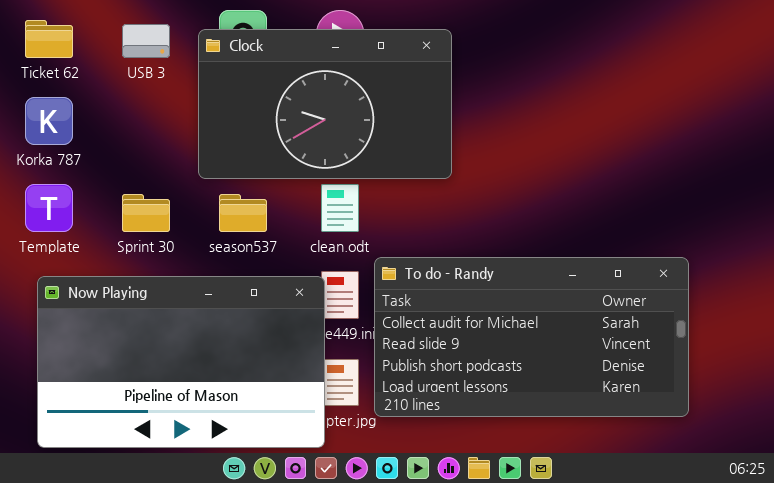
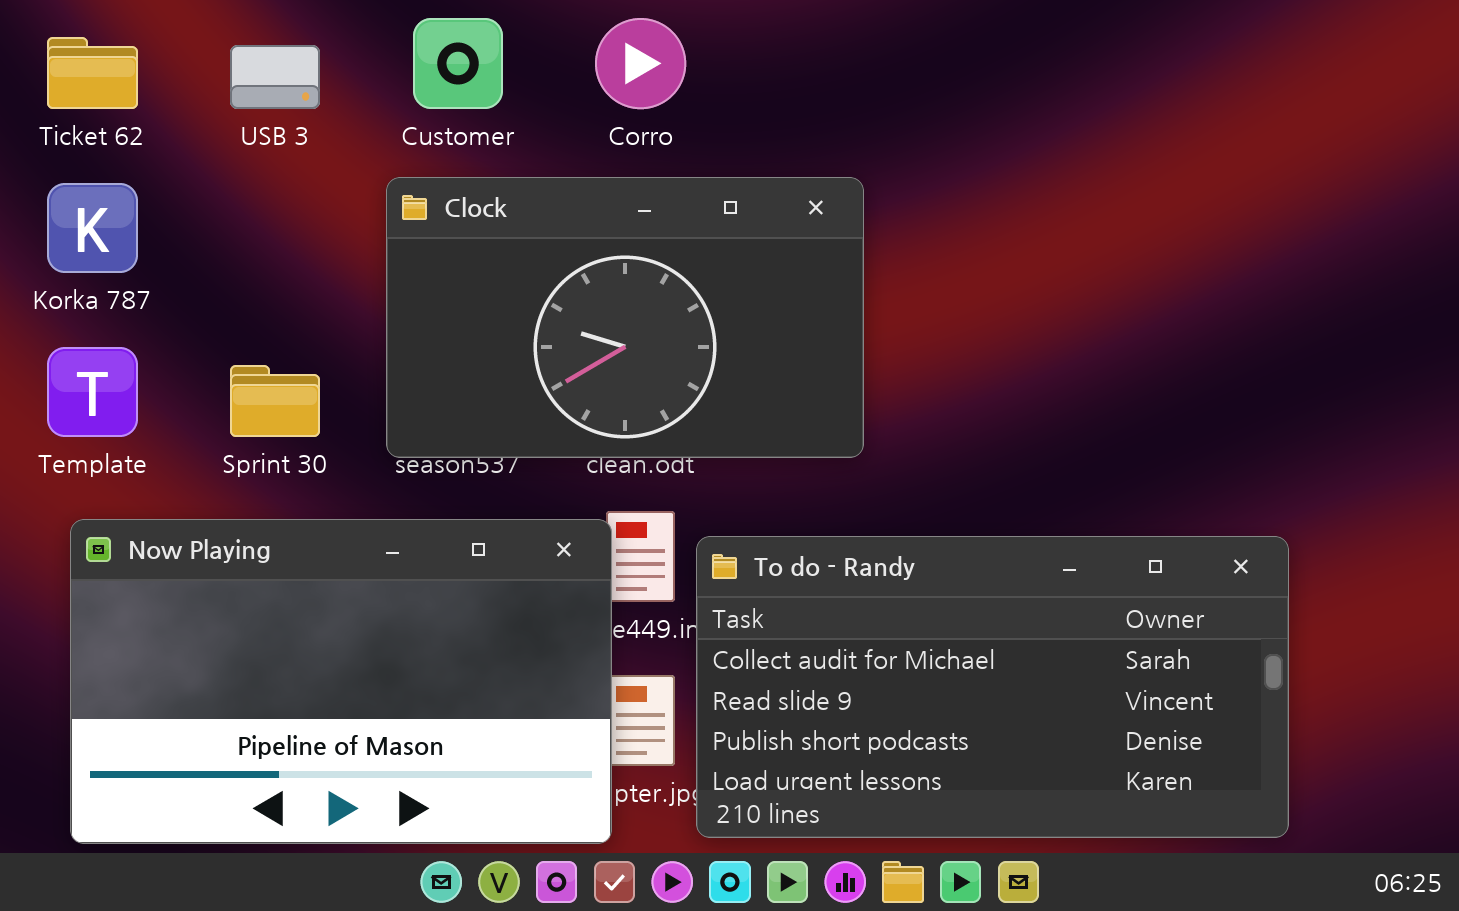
Clock: [198,29,452,179] -> [386,177,864,458], moved
To do - Randy: [374,257,689,417] -> [696,536,1289,838], moved

